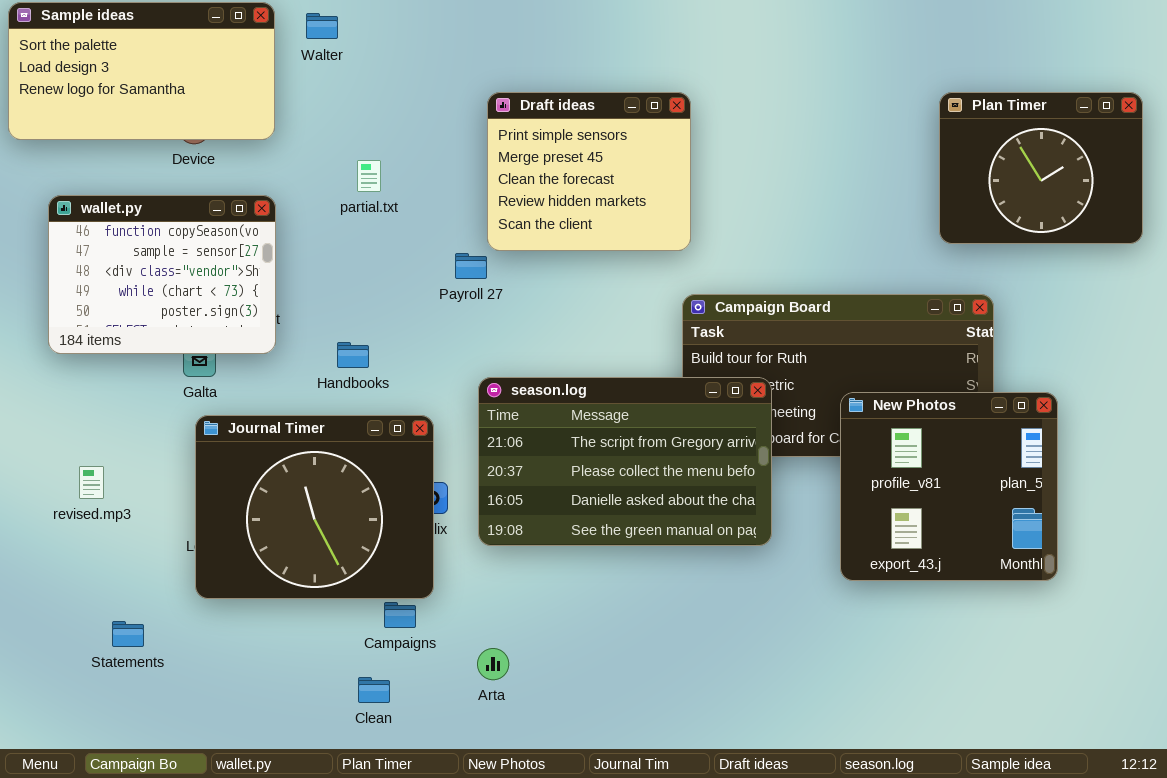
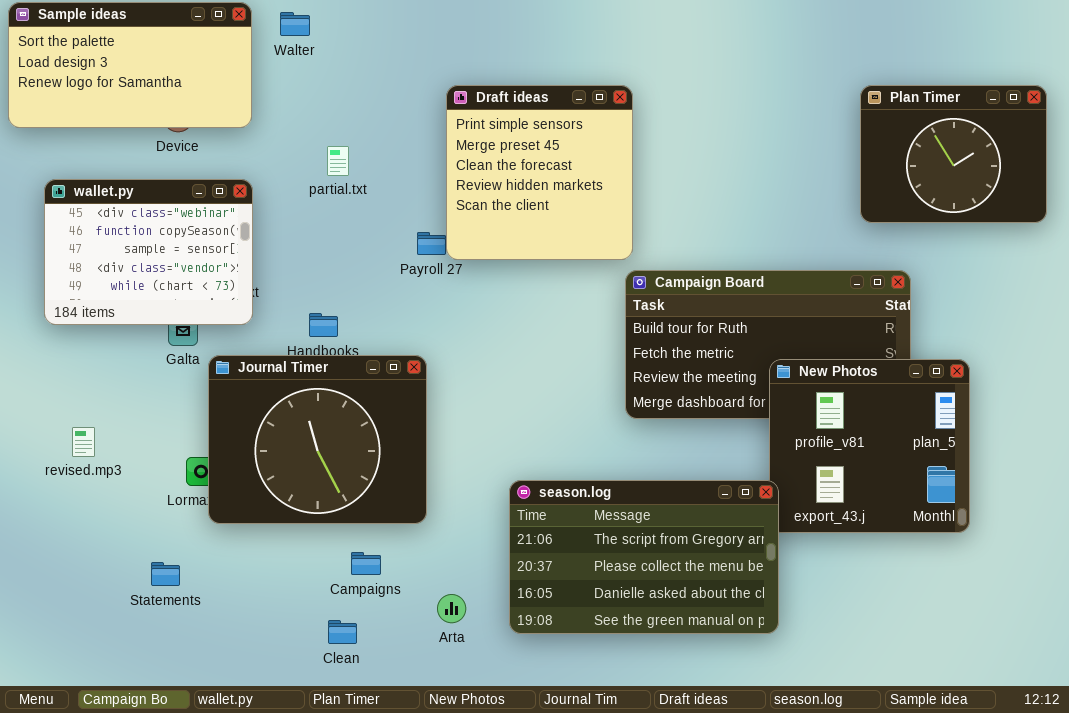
Draft ideas: [487,92,691,251] -> [446,85,633,260], resized
wallet.py: [48,195,276,354] -> [44,179,253,325], scrolled up 1 row
season.log: [478,377,772,546] -> [509,480,779,634], moved
Journal Timer: [195,415,434,599] -> [208,355,427,524], moved
Statements: [112,621,144,647] -> [151,562,180,586], moved

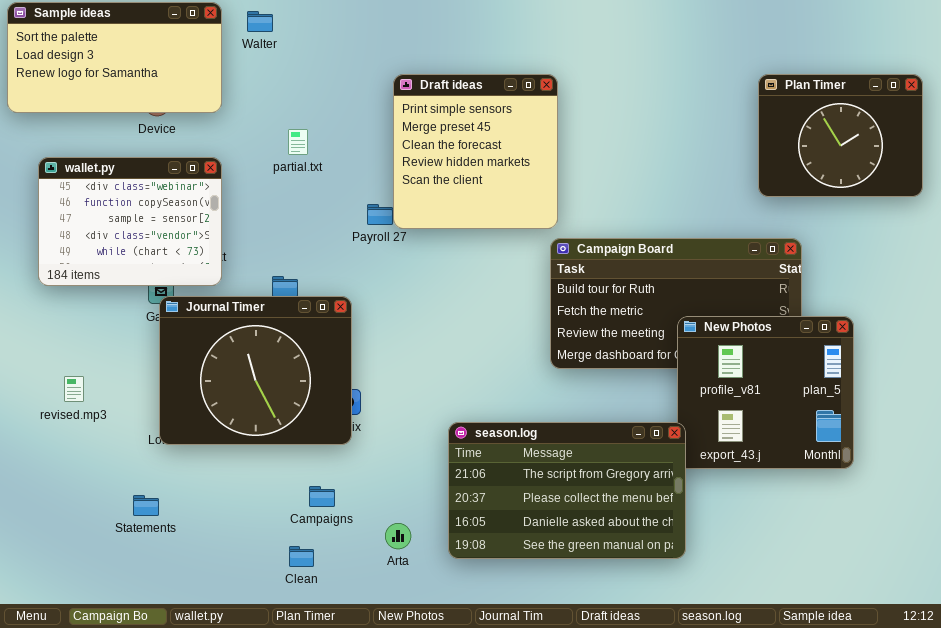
Journal Timer: [208,355,427,524] -> [159,296,352,445], moved

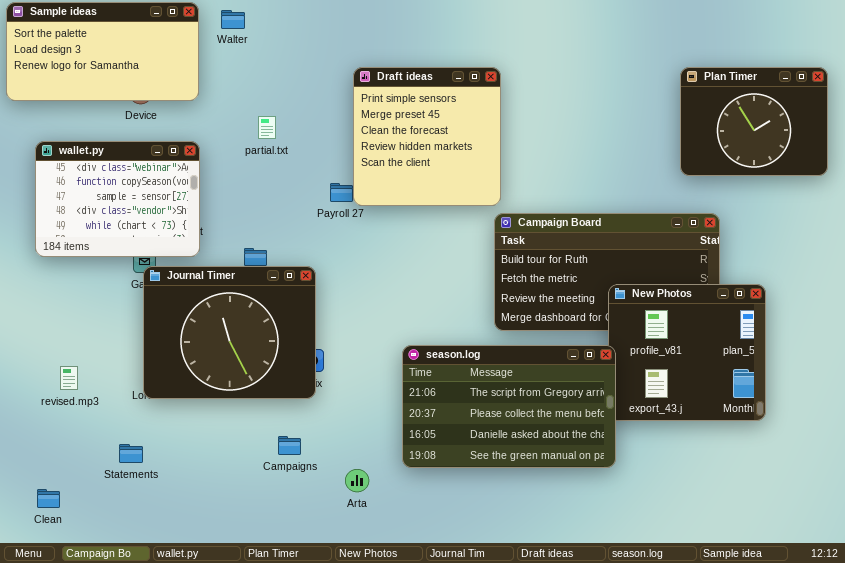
revised.mp3: [64,376,84,402] -> [60,366,78,390], moved
season.log: [448,422,686,559] -> [402,345,616,468], moved
Clean: [289,546,314,567] -> [37,489,60,508], moved

